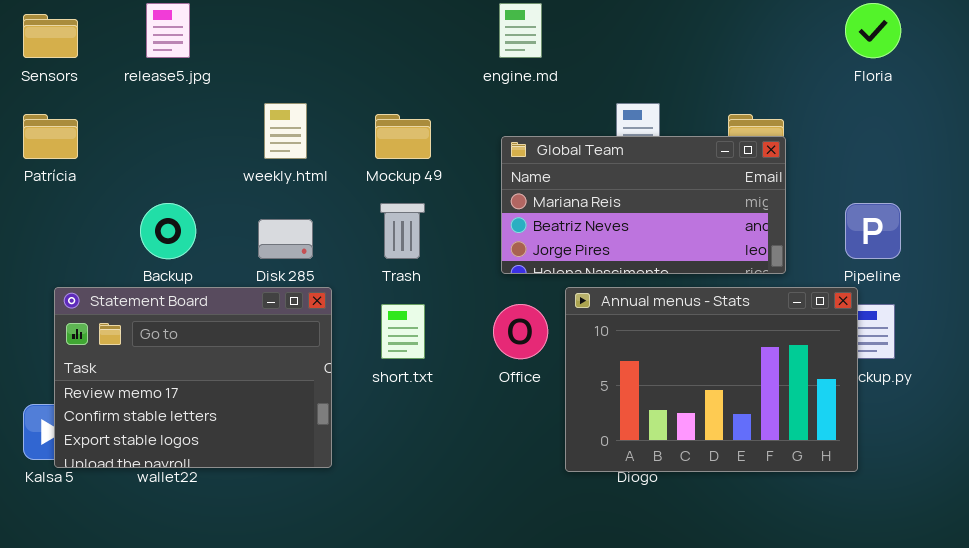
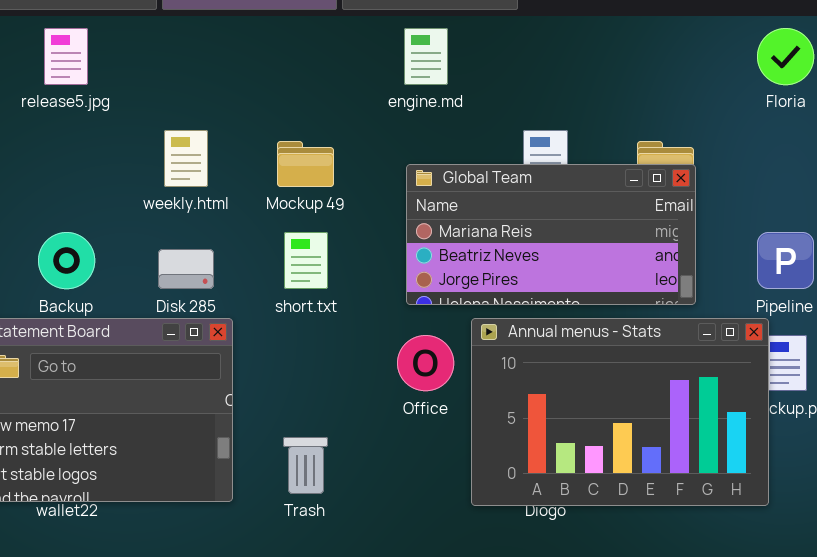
Trash: [380,203,425,259] -> [283,437,328,494], moved
short.txt: [381,304,425,359] -> [284,232,328,289], moved

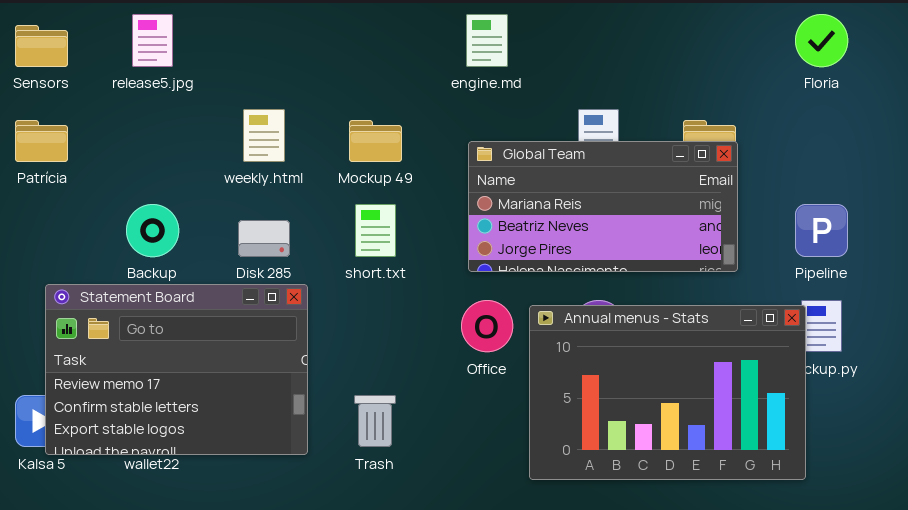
Annual menus - Stats: [471,318,769,506] -> [529,305,806,480], moved

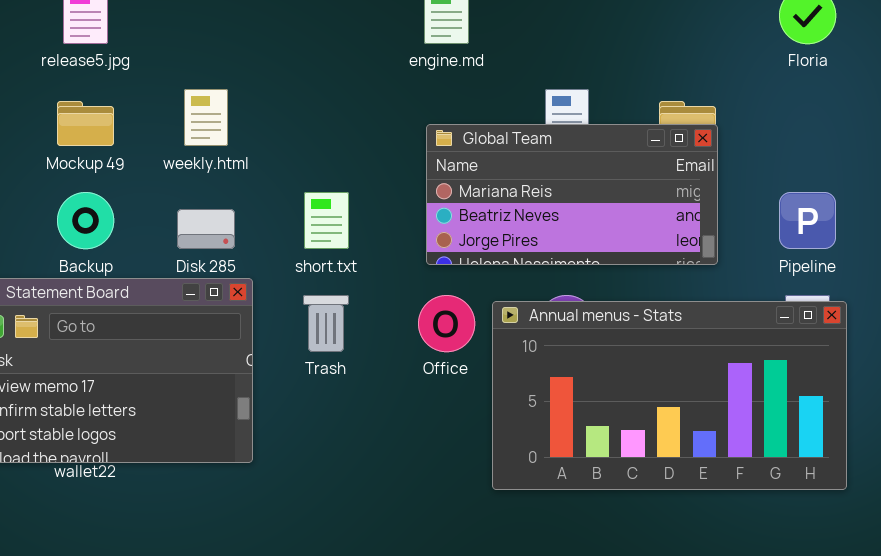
Mockup 49: [349,120,402,162] -> [57,101,114,146], moved
Annual menus - Stats: [529,305,806,480] -> [492,301,847,490], resized
Trash: [354,395,396,447] -> [303,295,349,352], moved

